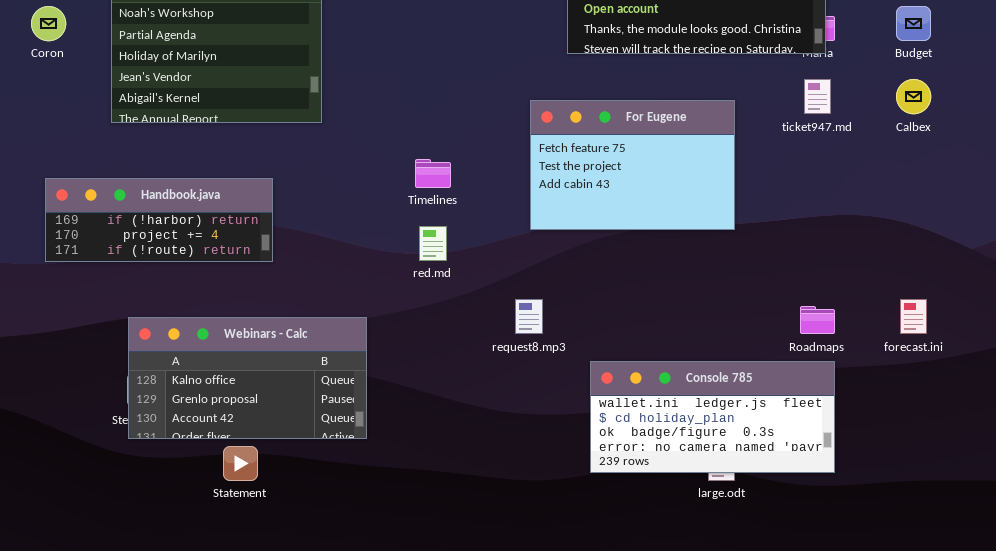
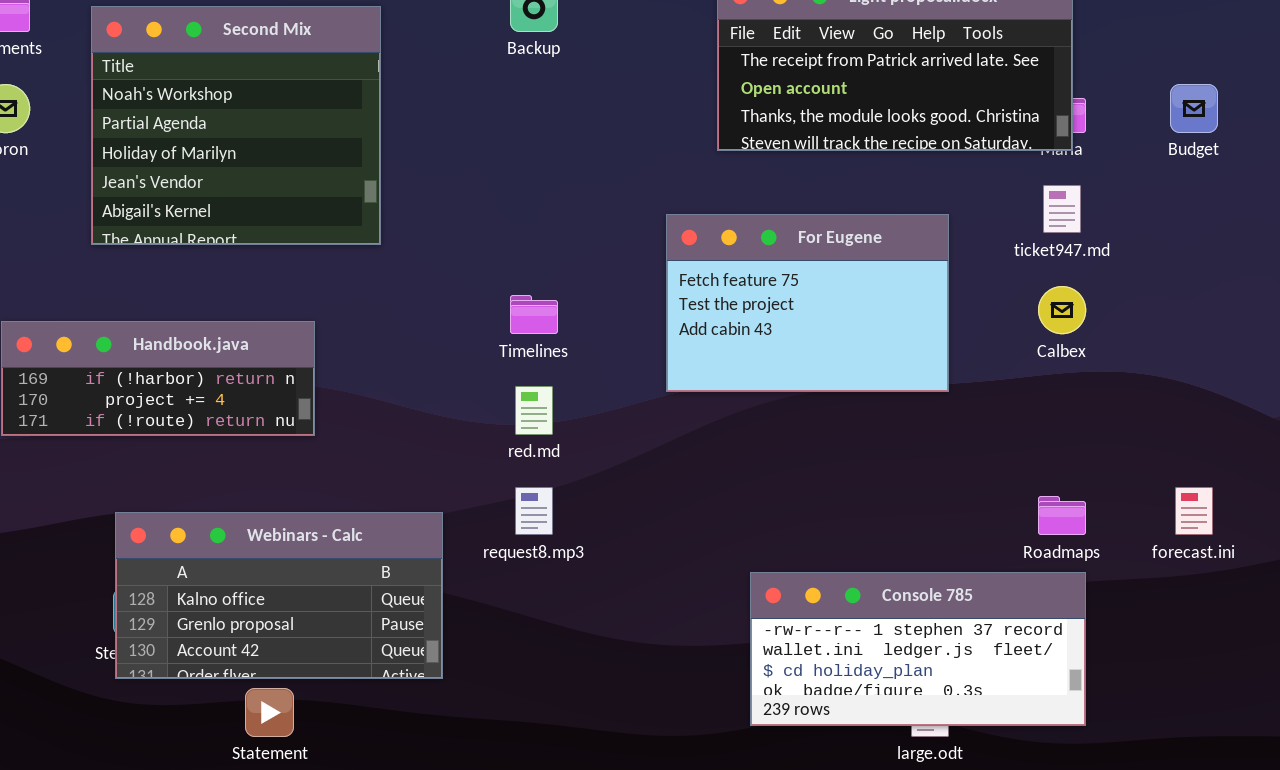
Calbex: [896,79,931,114] -> [1038,286,1086,334], moved
request8.mp3: [515,299,543,334] -> [515,487,553,535], moved
Console 785: [590,361,835,473] -> [750,572,1086,726], scrolled up 1 row

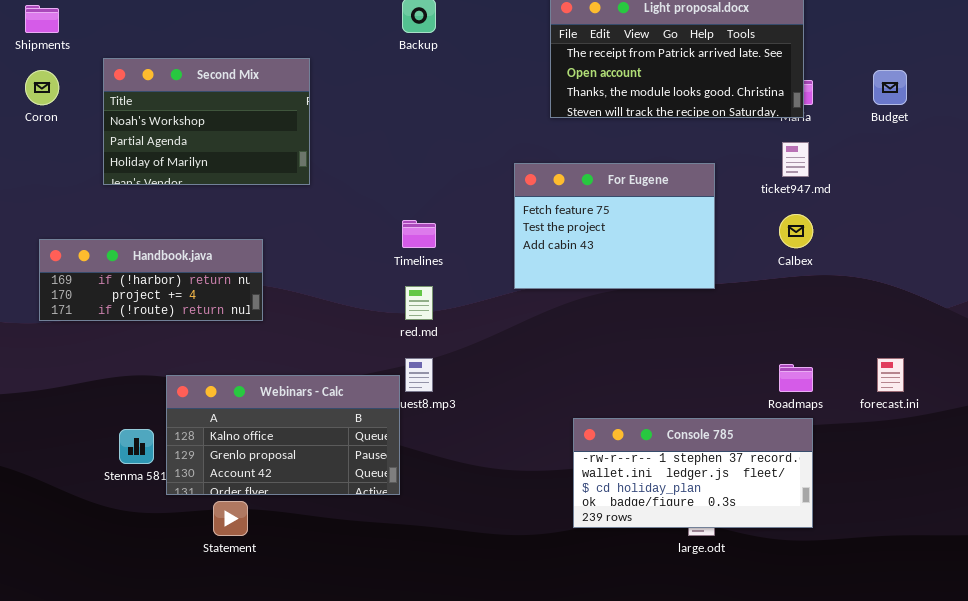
Second Mix: [91,6,381,245] -> [103,58,310,185], resized
Webinars - Calc: [115,512,443,679] -> [166,375,400,495], moved

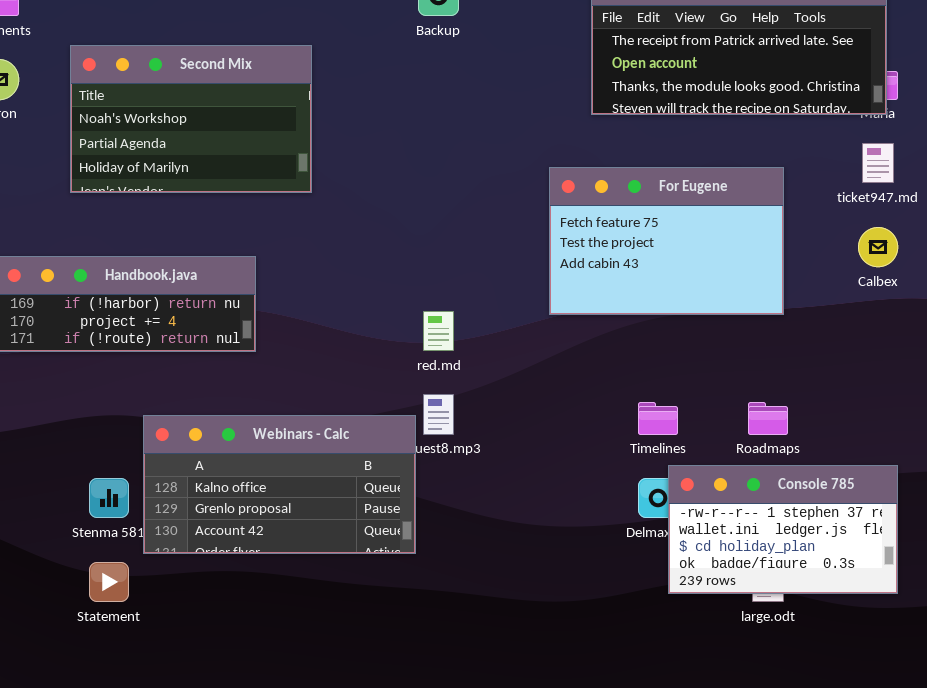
Timelines: [402,220,436,248] -> [638,402,678,435], moved
Roadmaps: [779,364,813,392] -> [748,402,788,435], moved
Console 785: [573,418,813,528] -> [668,465,898,594], resized
Statement: [213,501,248,536] -> [89,562,129,602], moved

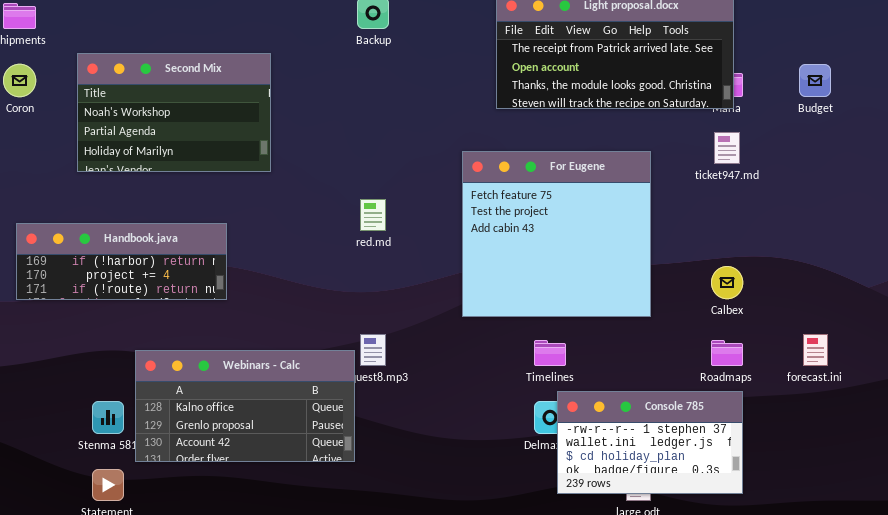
For Eugene: [549,167,784,315] -> [462,151,651,317], resized
Calbex: [858,227,898,267] -> [711,266,743,299], moved
red.md: [423,311,454,351] -> [360,199,386,231], moved
Roadmaps: [748,402,788,435] -> [711,340,743,366], moved

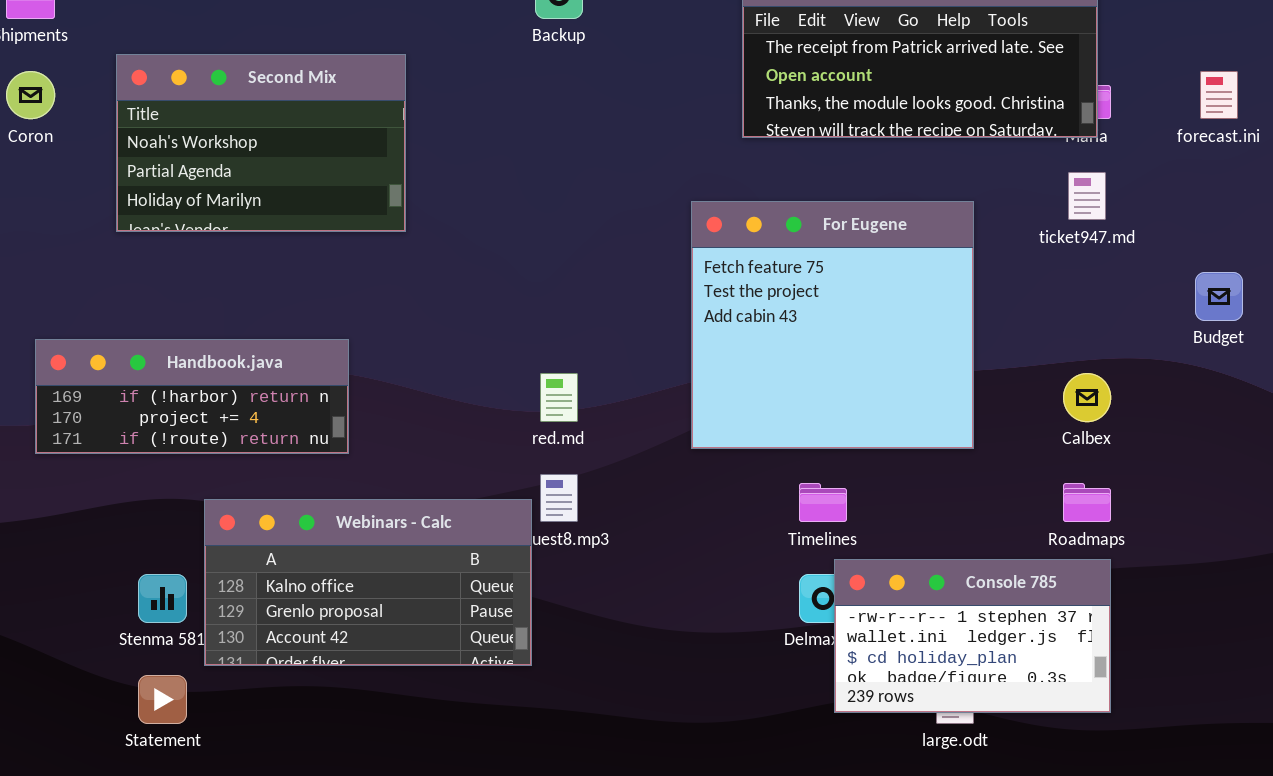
Budget: [799,64,831,97] -> [1195,272,1243,321], moved
red.md: [360,199,386,231] -> [540,373,578,422], moved
Handbook.java: [16,223,227,300] -> [35,339,349,454], moved
forecast.ini: [803,334,828,366] -> [1200,71,1238,119], moved

